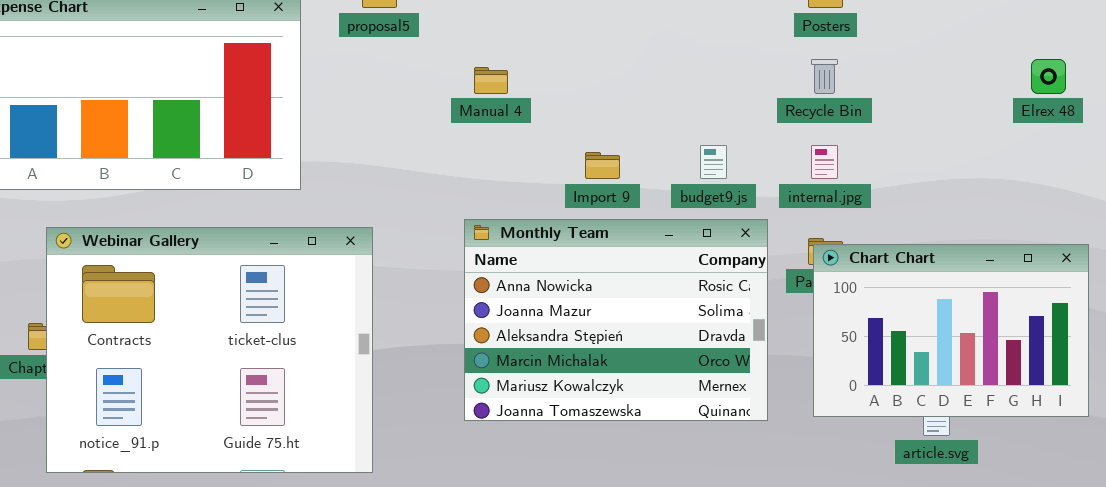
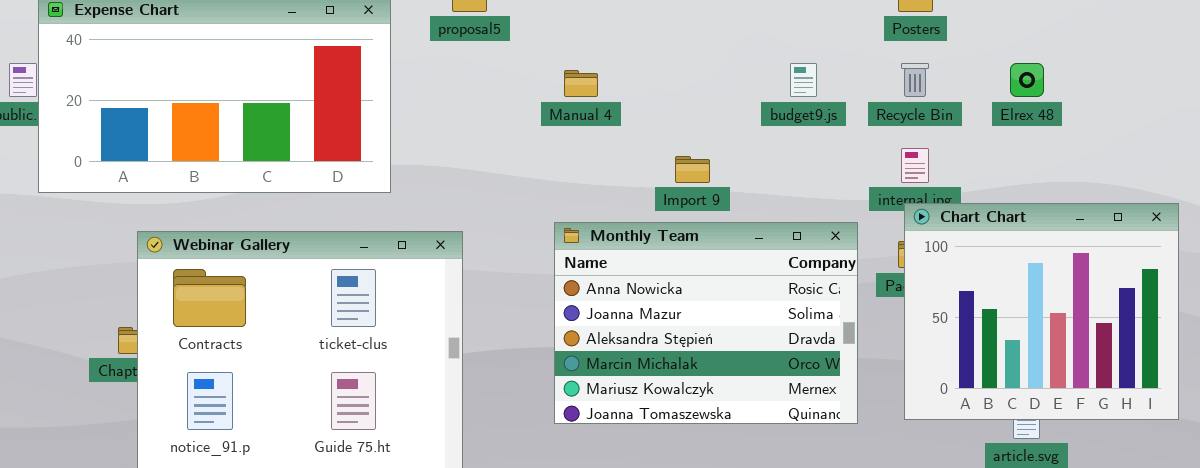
Elrex 48: [1031,59,1066,94] -> [1010,63,1044,97], moved
budget9.js: [700,145,727,179] -> [790,63,817,97], moved
Chart Chart: [813,244,1089,417] -> [904,203,1179,420], resized

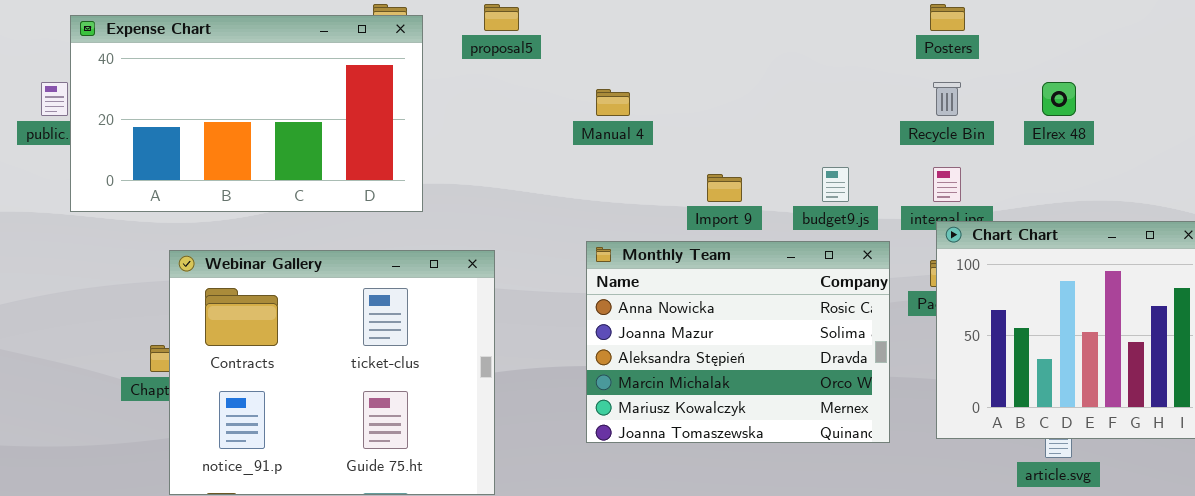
budget9.js: [790,63,817,97] -> [822,167,849,202], moved

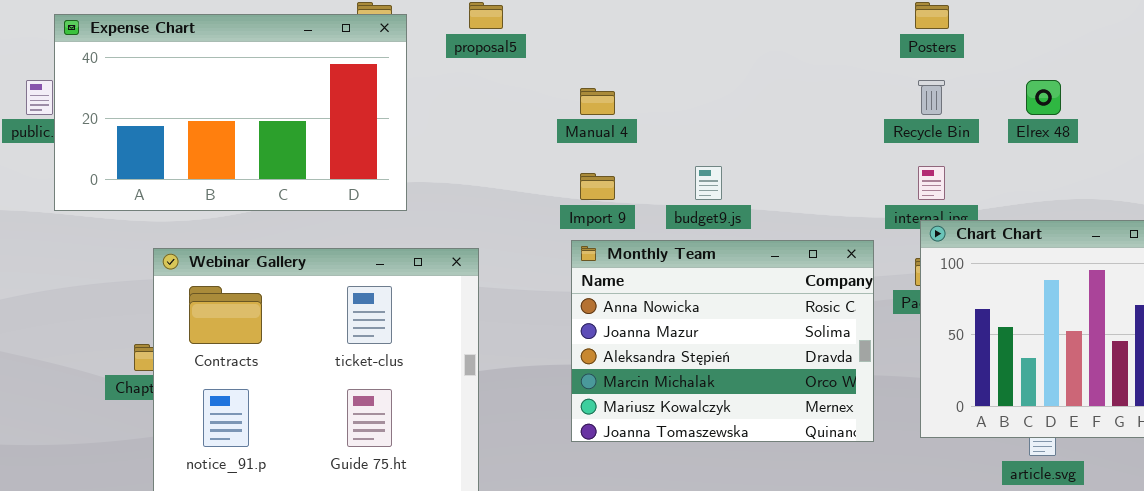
budget9.js: [822,167,849,202] -> [695,166,722,200], moved
Import 9: [707,174,742,202] -> [580,173,615,200], moved

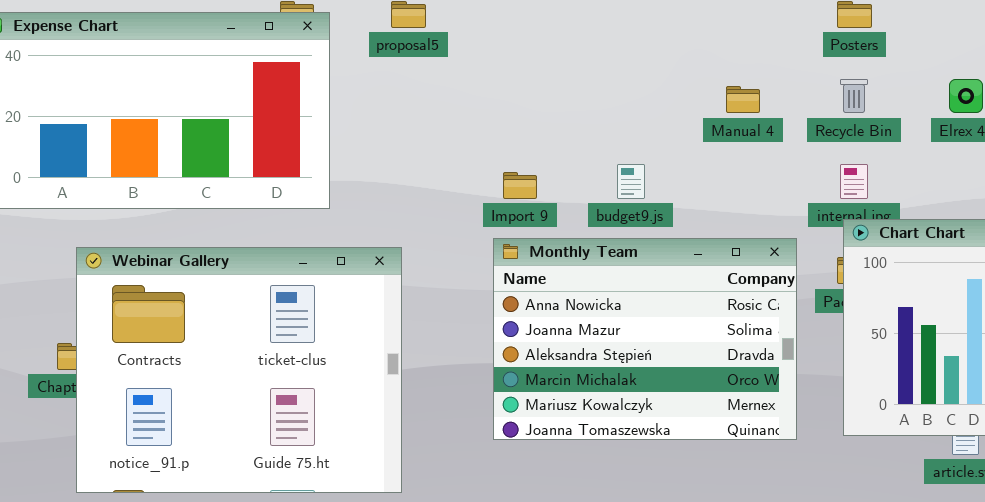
Manual 4: [580,88,615,115] -> [726,86,760,113], moved

